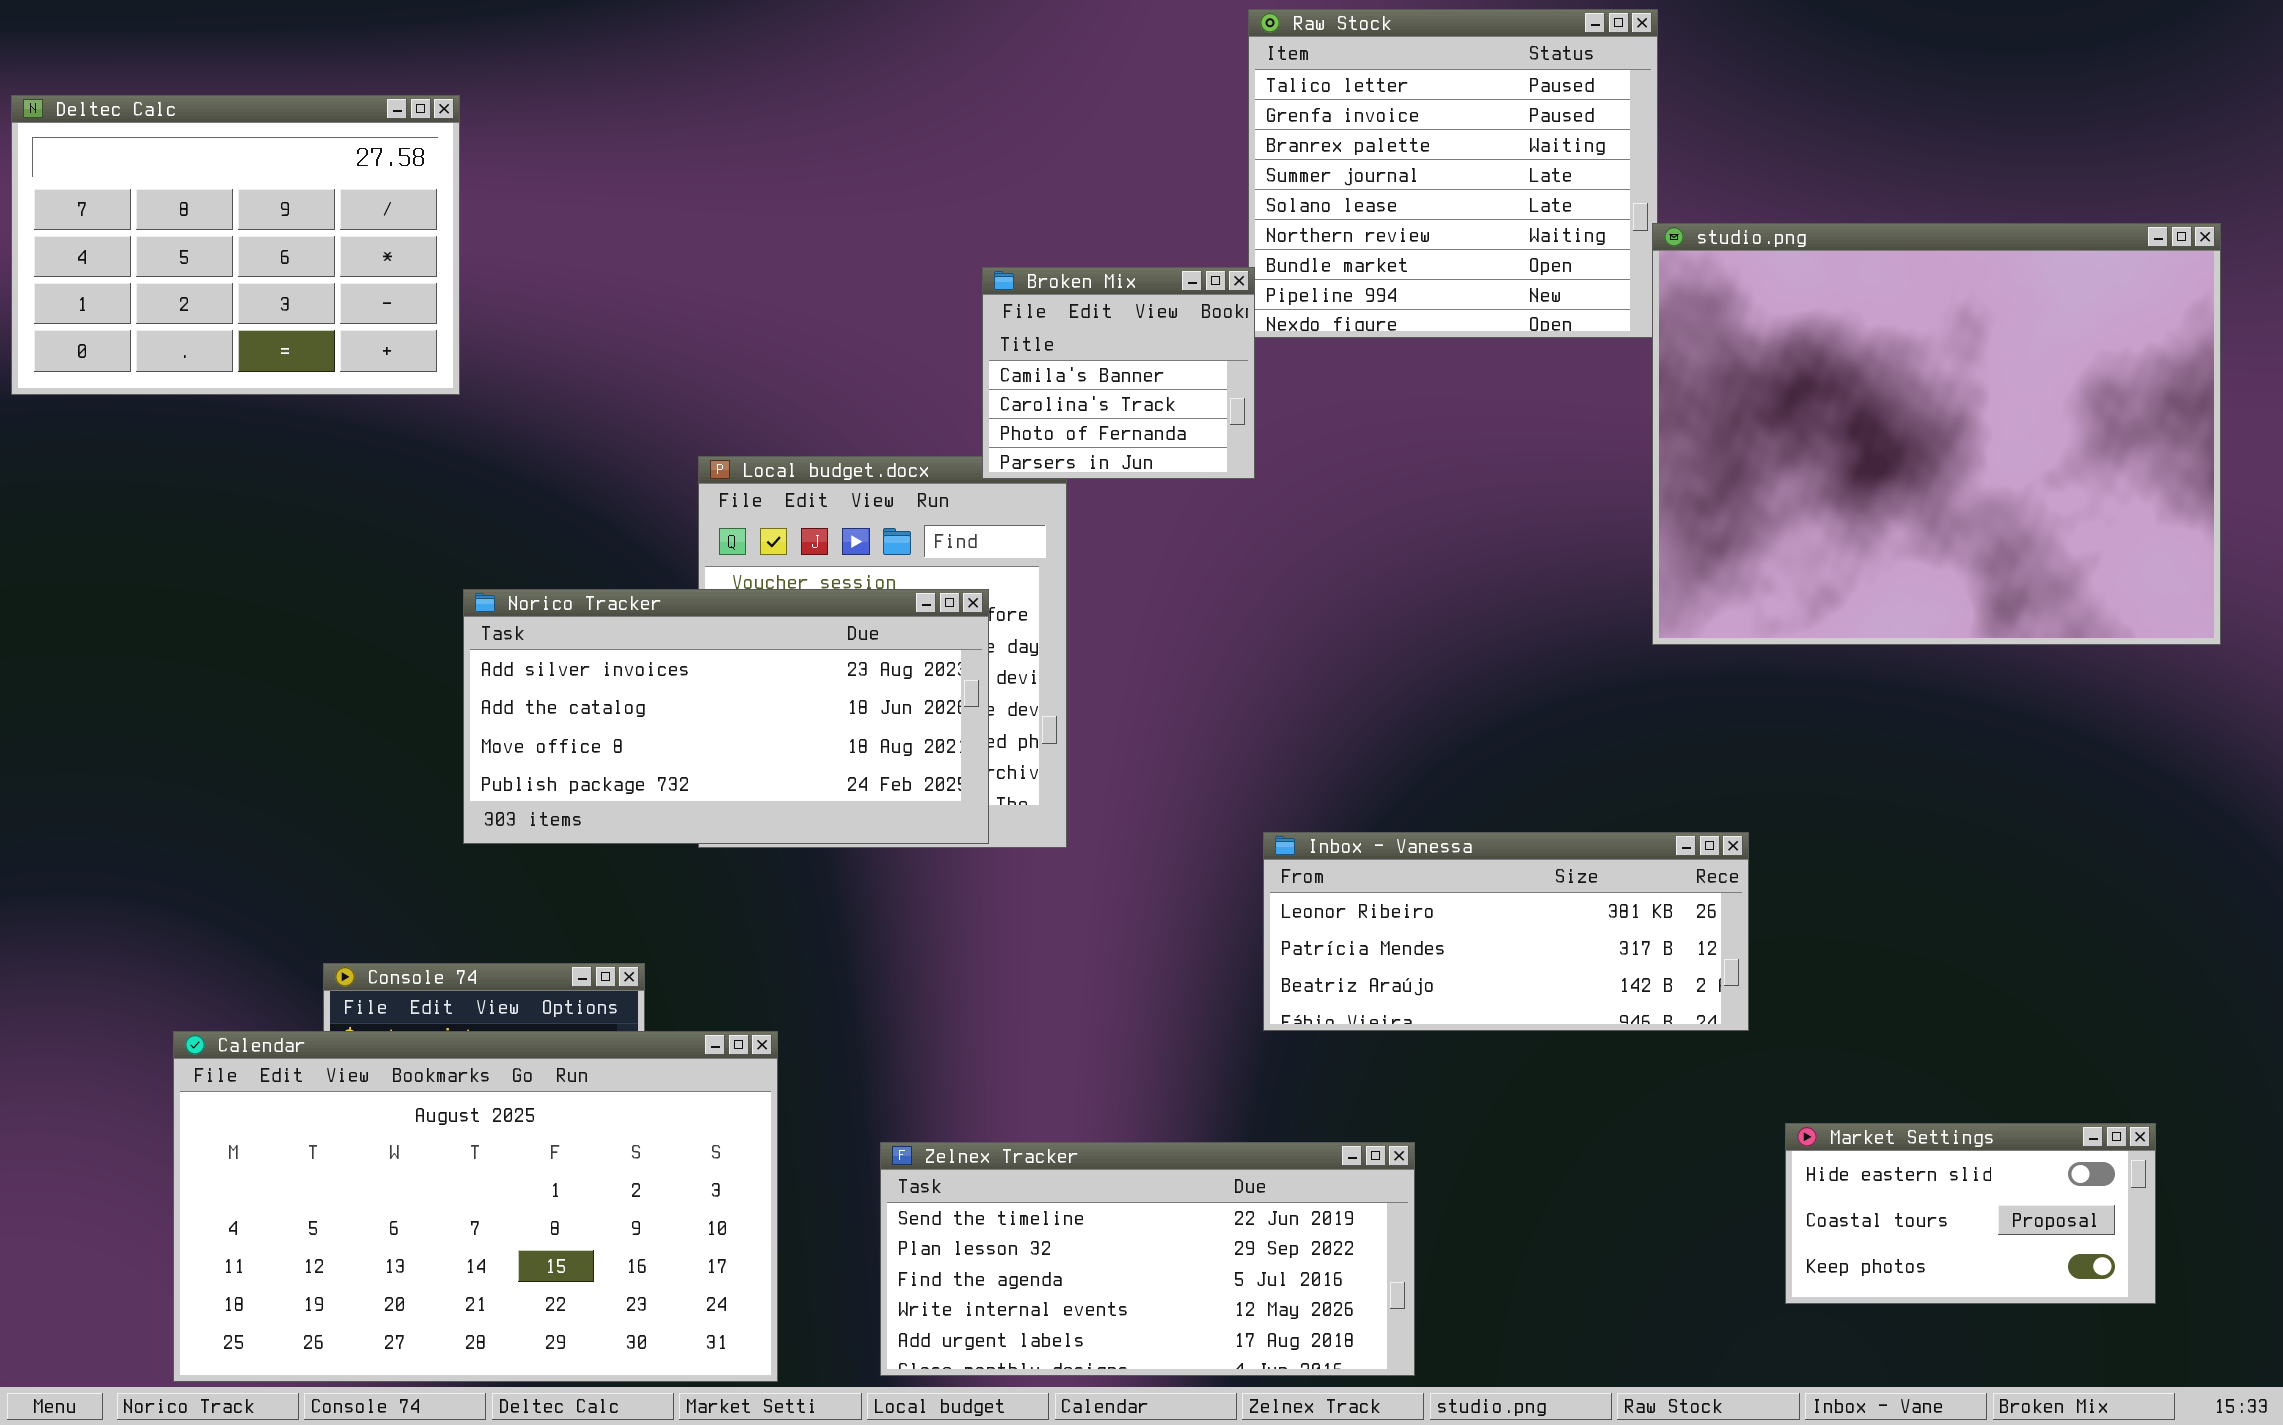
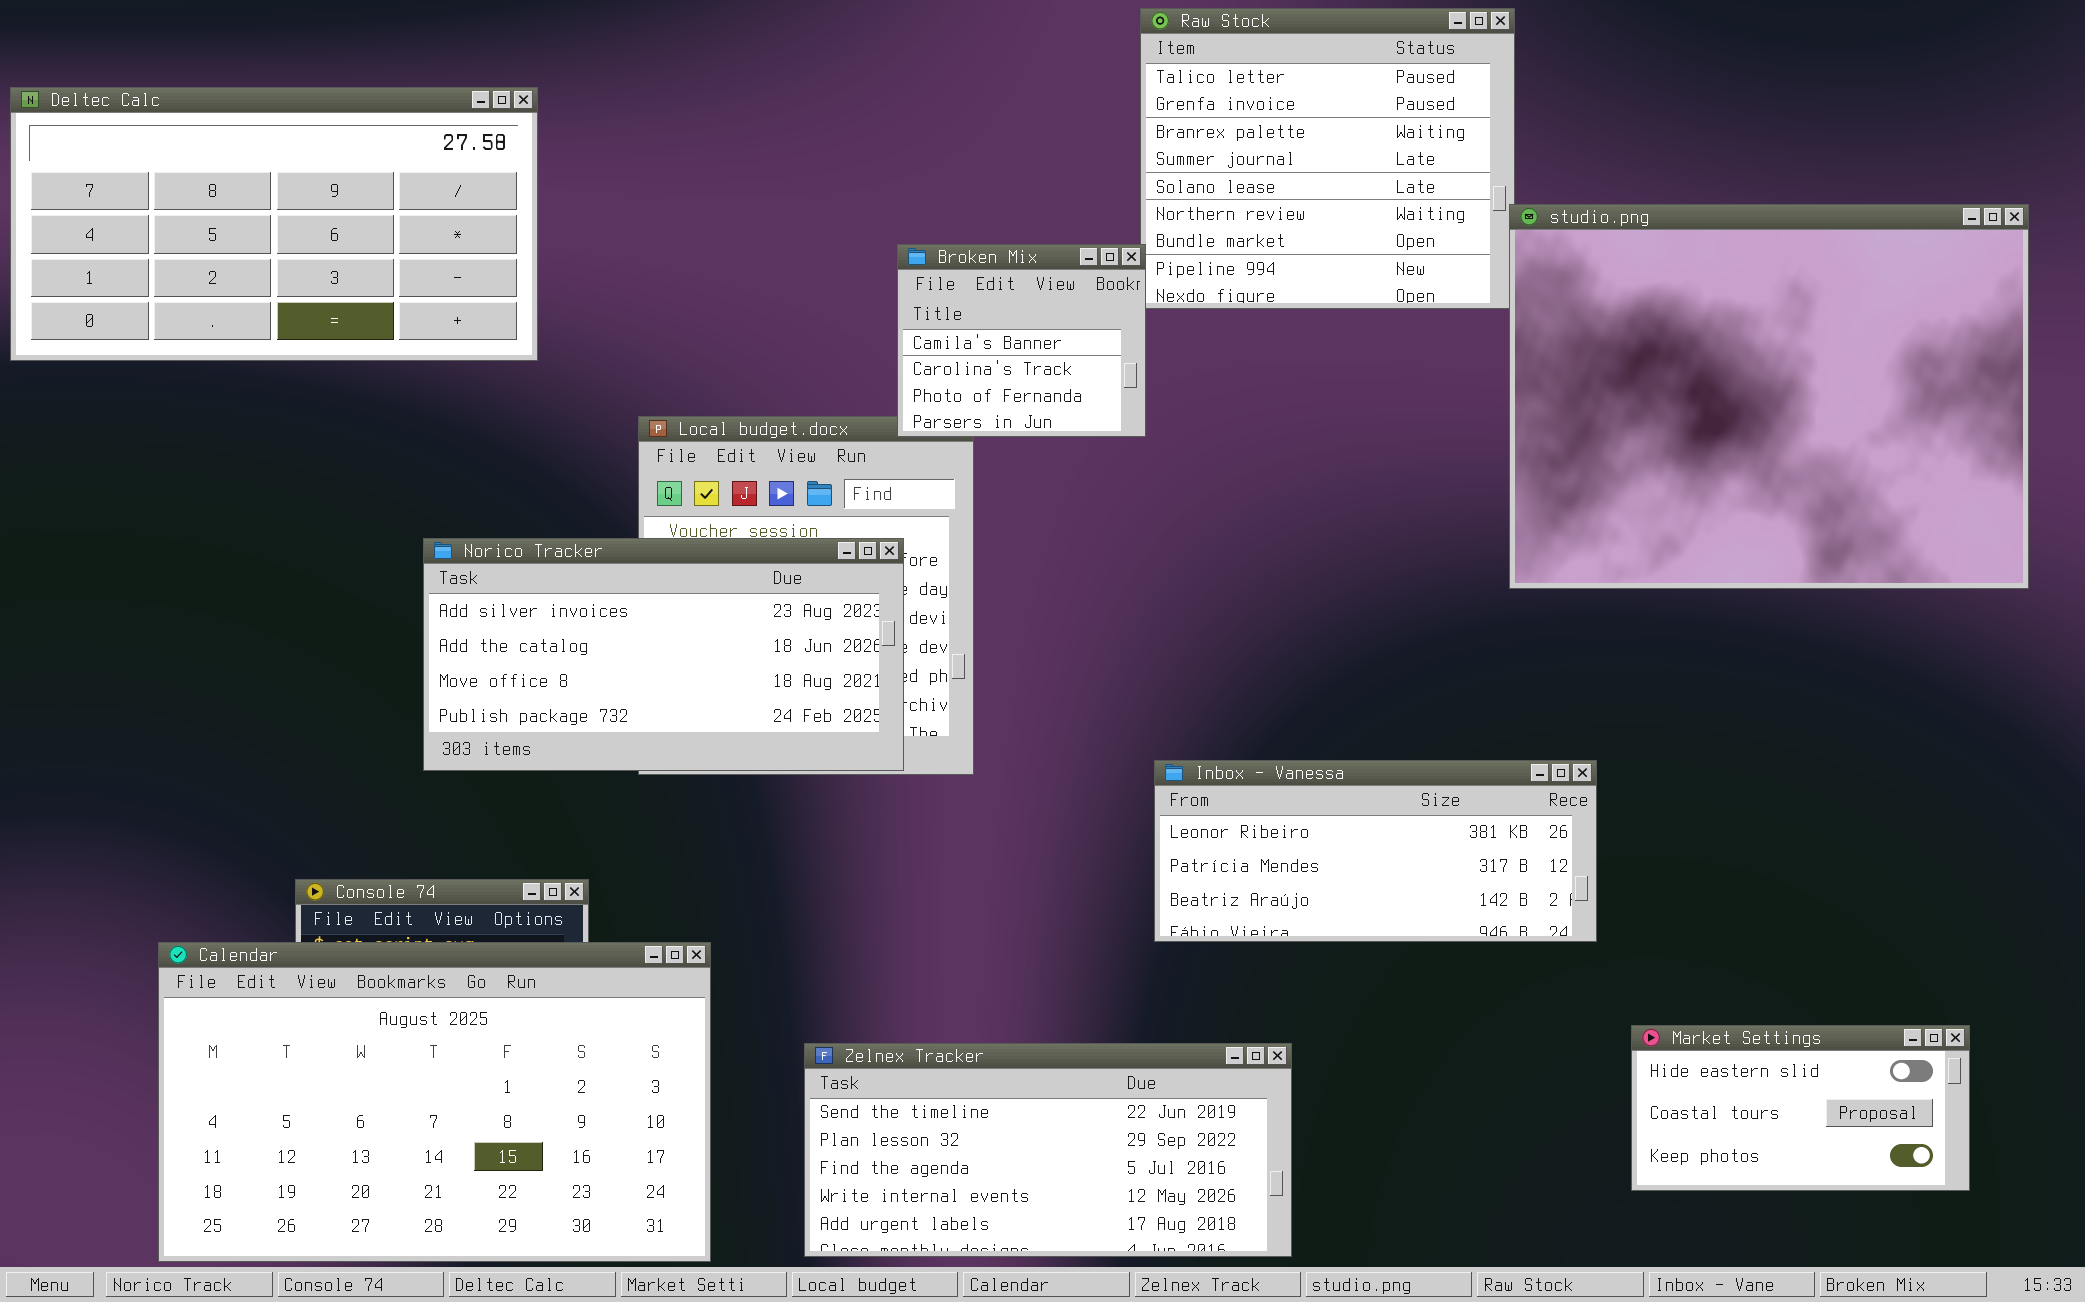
Deltec Calc: [11,95,460,395] -> [10,87,538,361], resized

